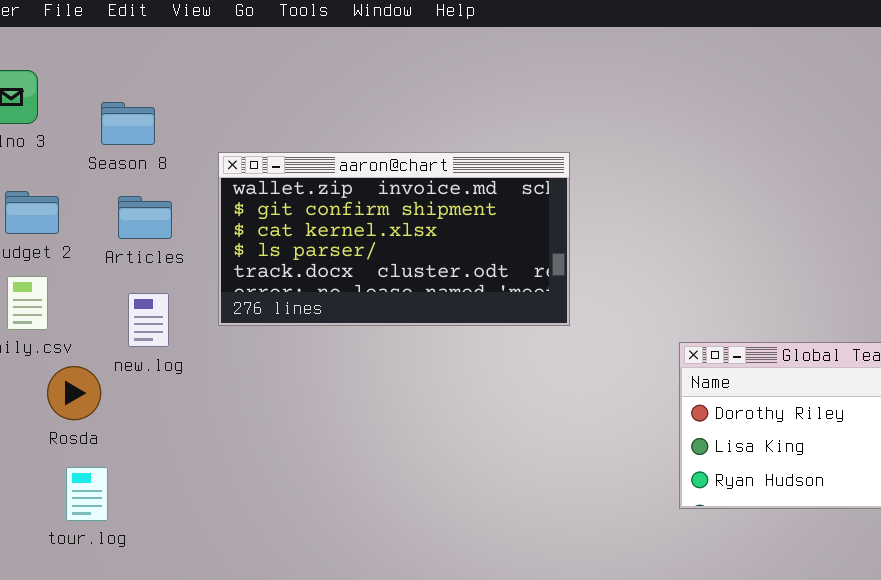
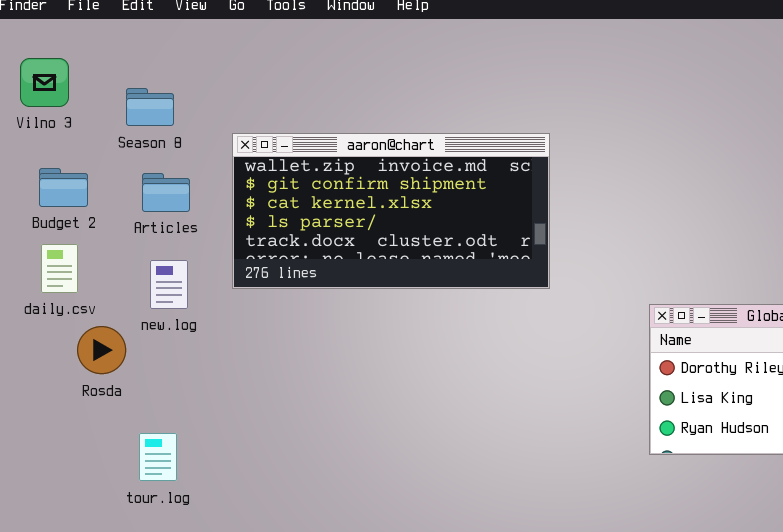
tour.log: [66,467,108,521] -> [139,433,177,481], moved

